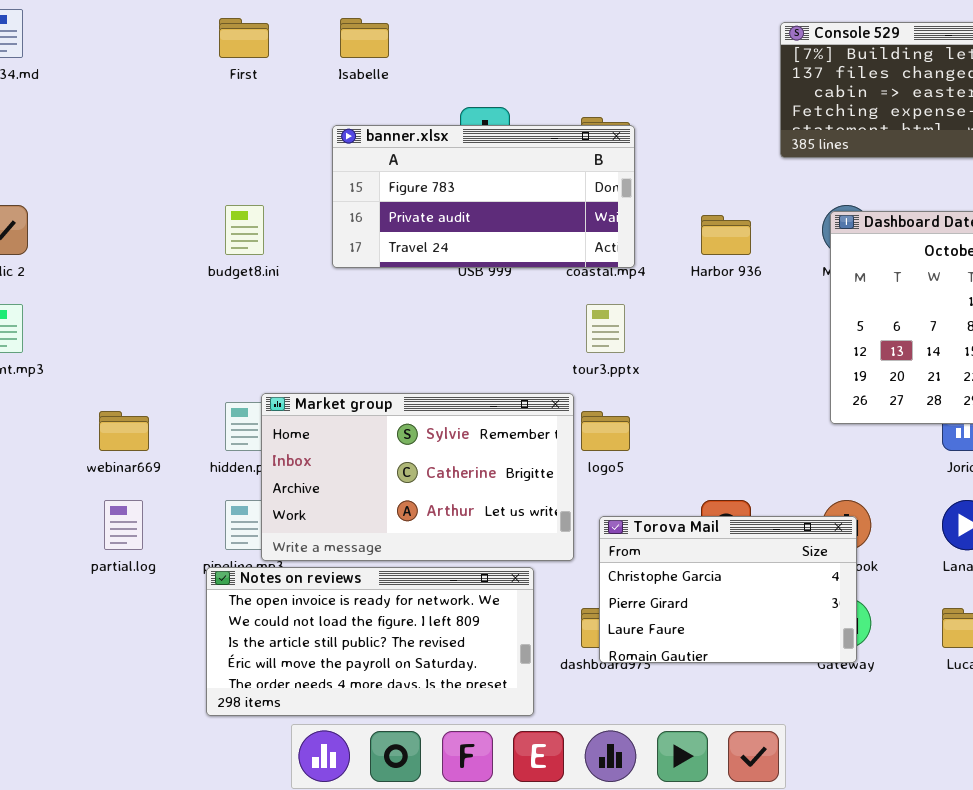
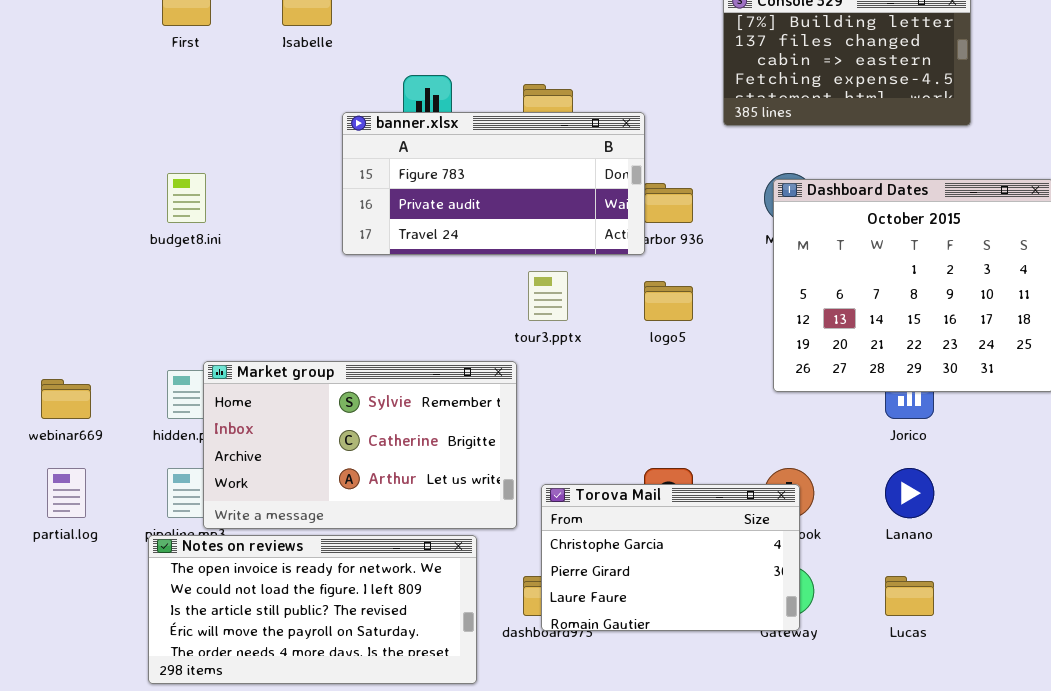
banner.xlsx: [332,125,635,268] -> [342,112,645,255], moved
logo5: [581,411,630,451] -> [644,281,693,321], moved

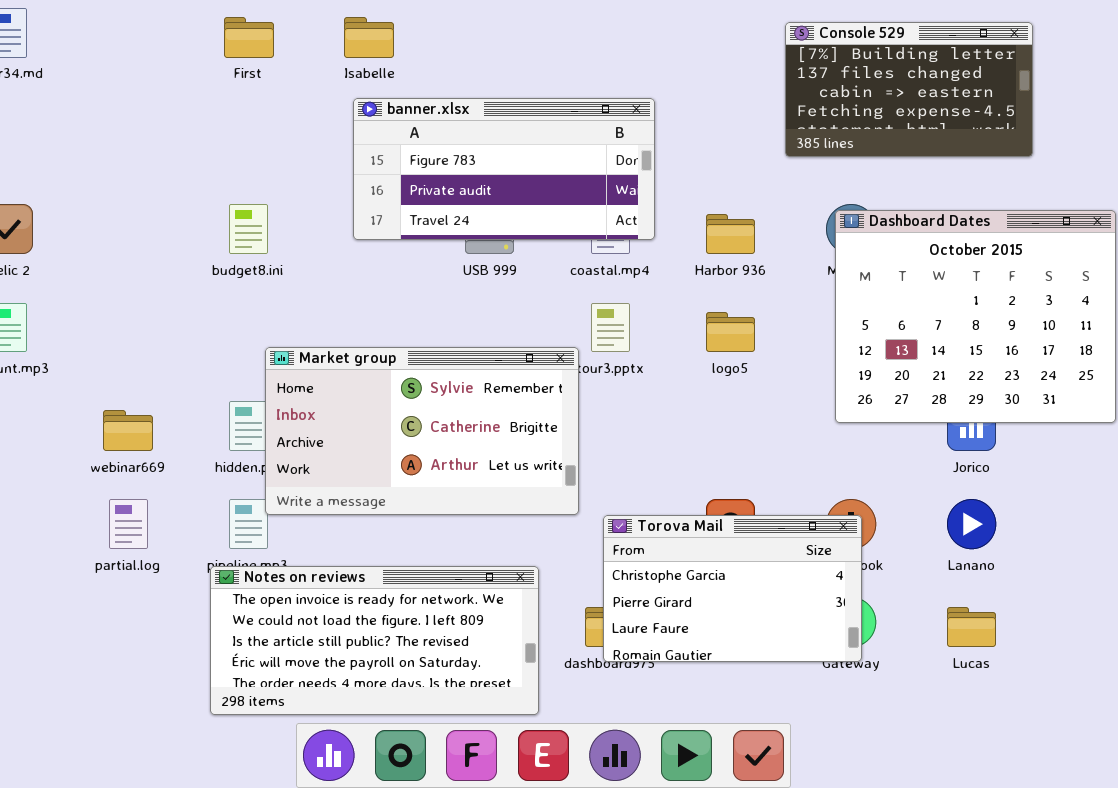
banner.xlsx: [342,112,645,255] -> [353,98,655,240], moved
Market group: [203,361,517,529] -> [265,347,579,515], moved

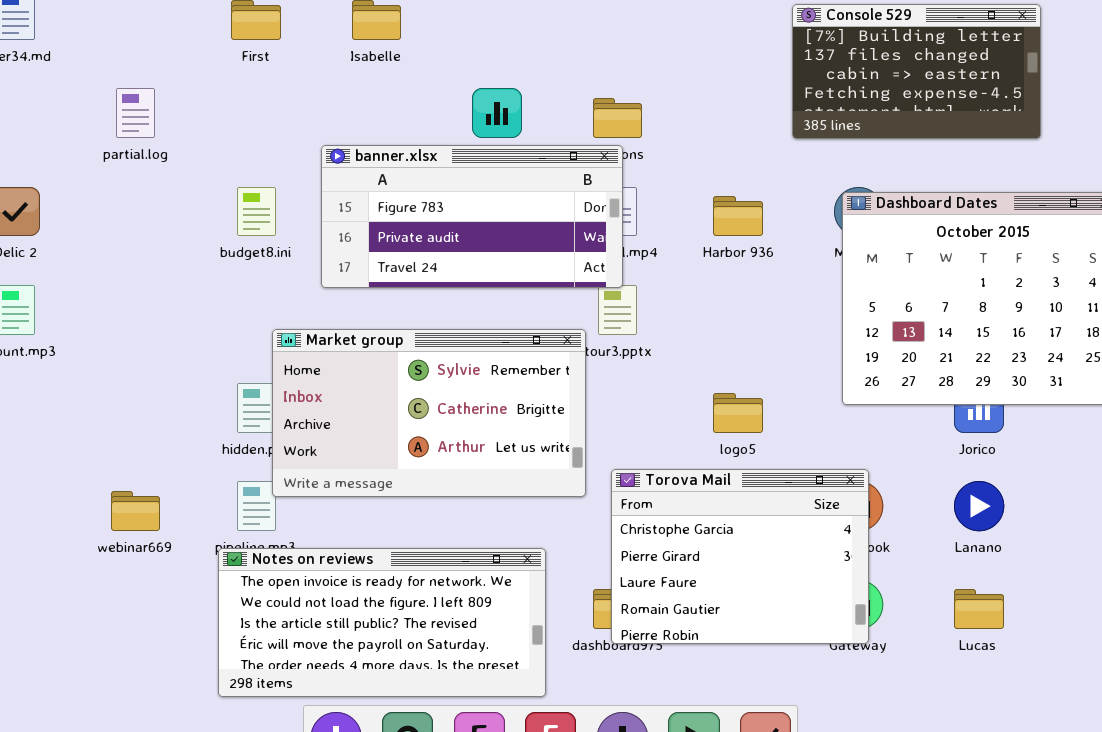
banner.xlsx: [353,98,655,240] -> [321,145,623,288], moved
logo5: [706,312,755,352] -> [713,393,763,433], moved
webinar669: [103,410,153,451] -> [111,491,160,531], moved
partial.log: [109,499,148,549] -> [116,88,155,138], moved
Torova Mail: [603,515,862,662] -> [611,469,869,644], resized

